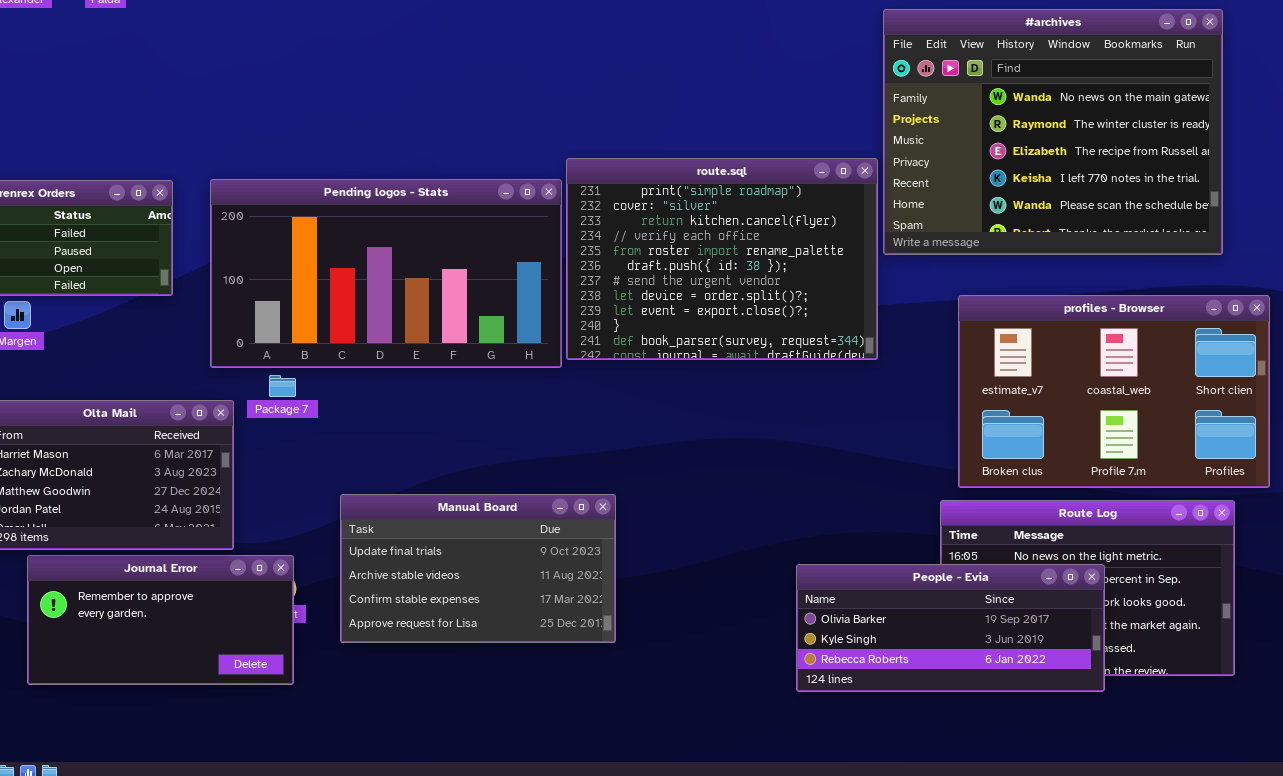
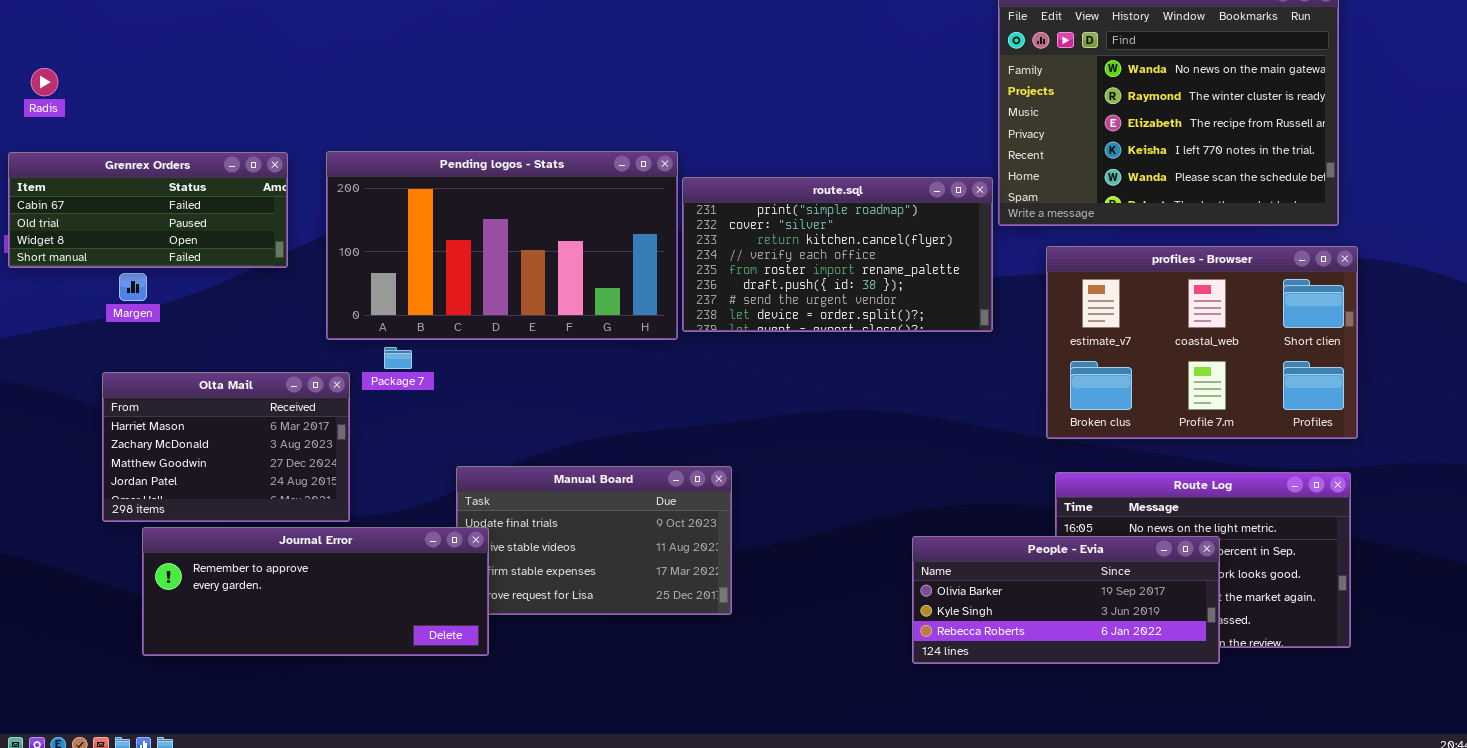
route.sql: [566,158,878,360] -> [682,177,993,332], resized
profiles - Browser: [958,295,1270,488] -> [1046,246,1358,439], moved
Journal Error: [27,555,294,685] -> [142,527,489,656], resized

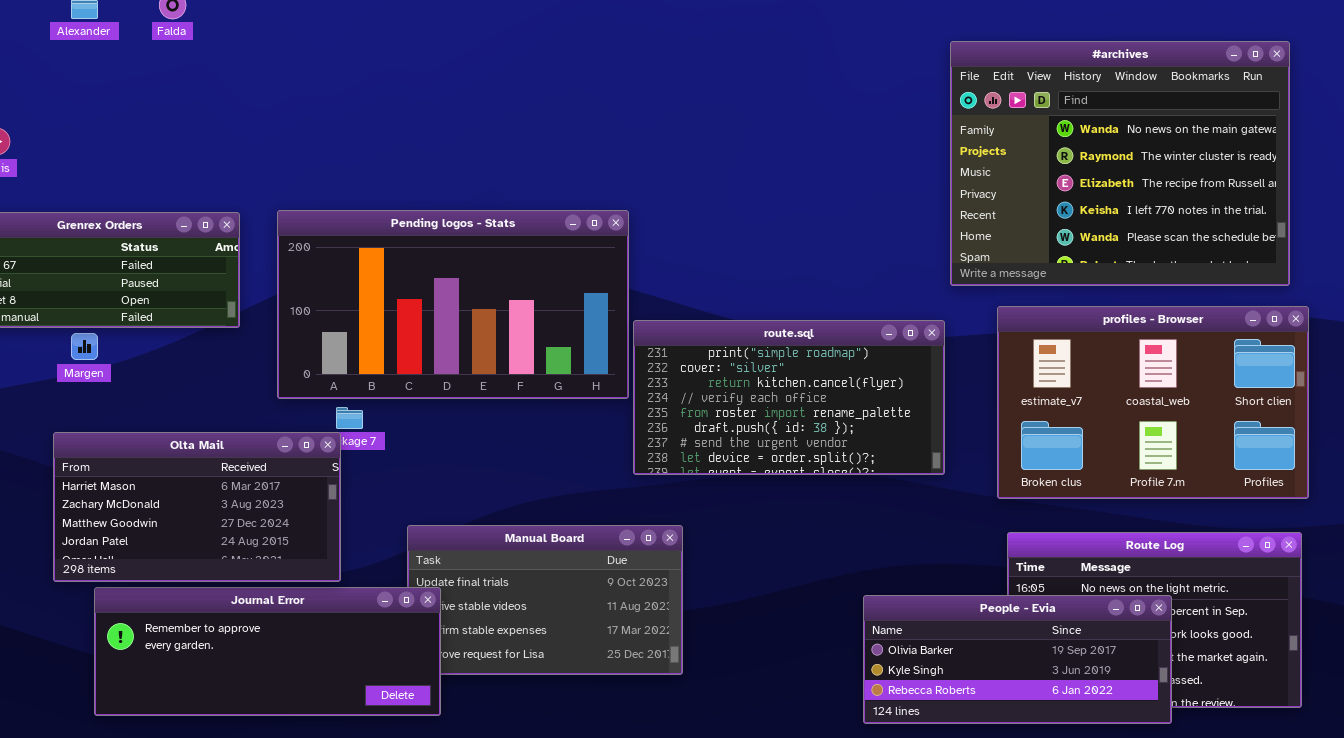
route.sql: [682,177,993,332] -> [633,320,945,475], moved
Olta Mail: [102,372,350,522] -> [53,432,341,582], resized

